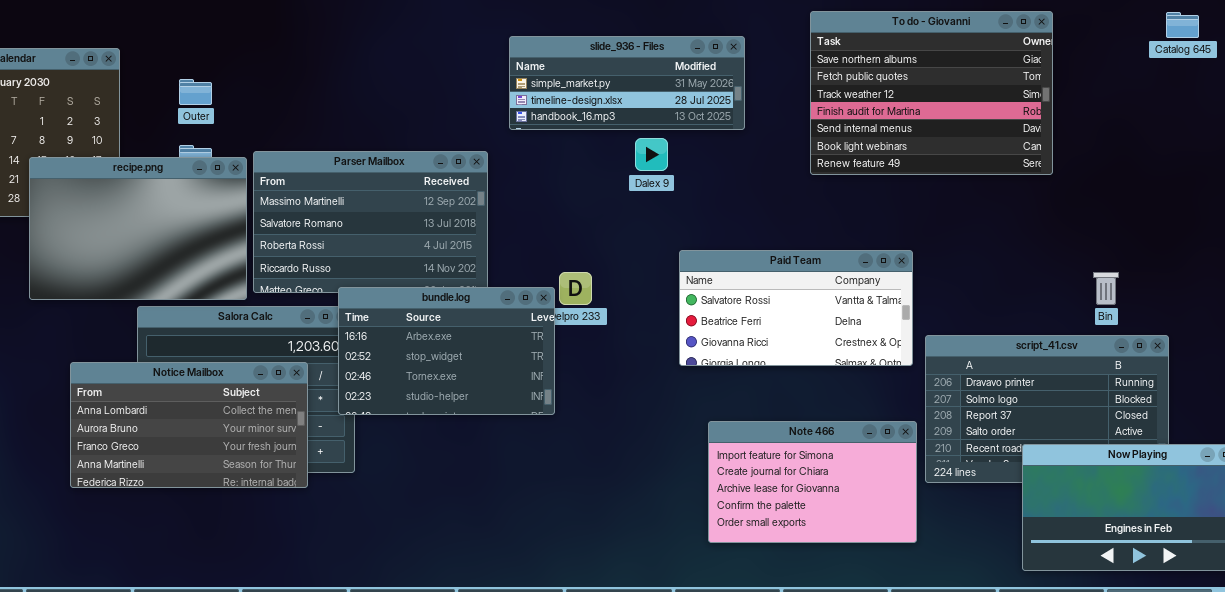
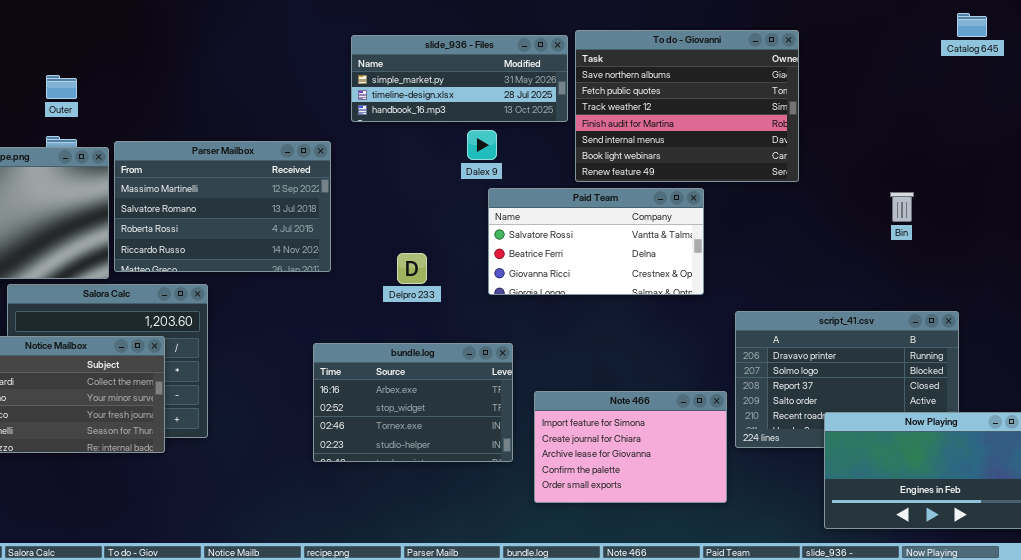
To do - Giovanni: [810,11,1053,175] -> [575,30,799,182], moved
Paid Team: [679,250,913,366] -> [488,188,704,295], moved
Bin: [1093,272,1119,305] -> [890,192,914,222], moved
bundle.log: [338,287,555,415] -> [313,343,513,462], moved

